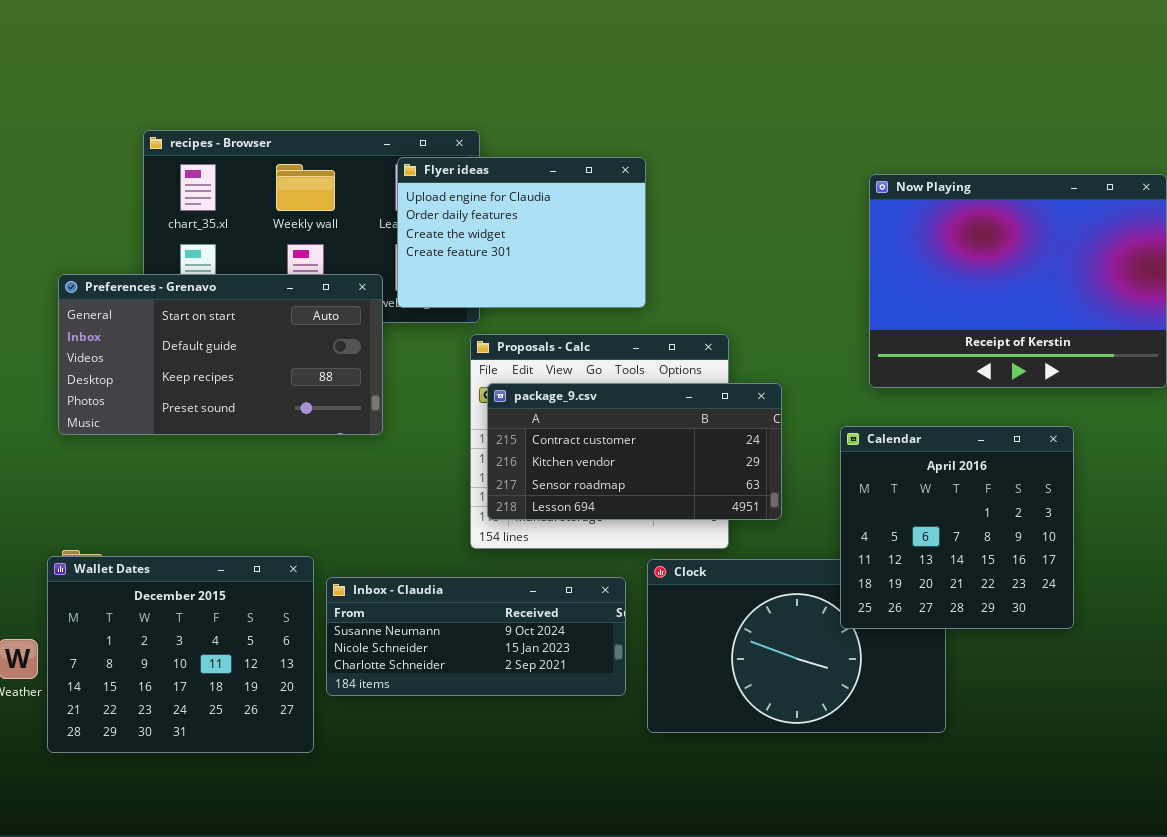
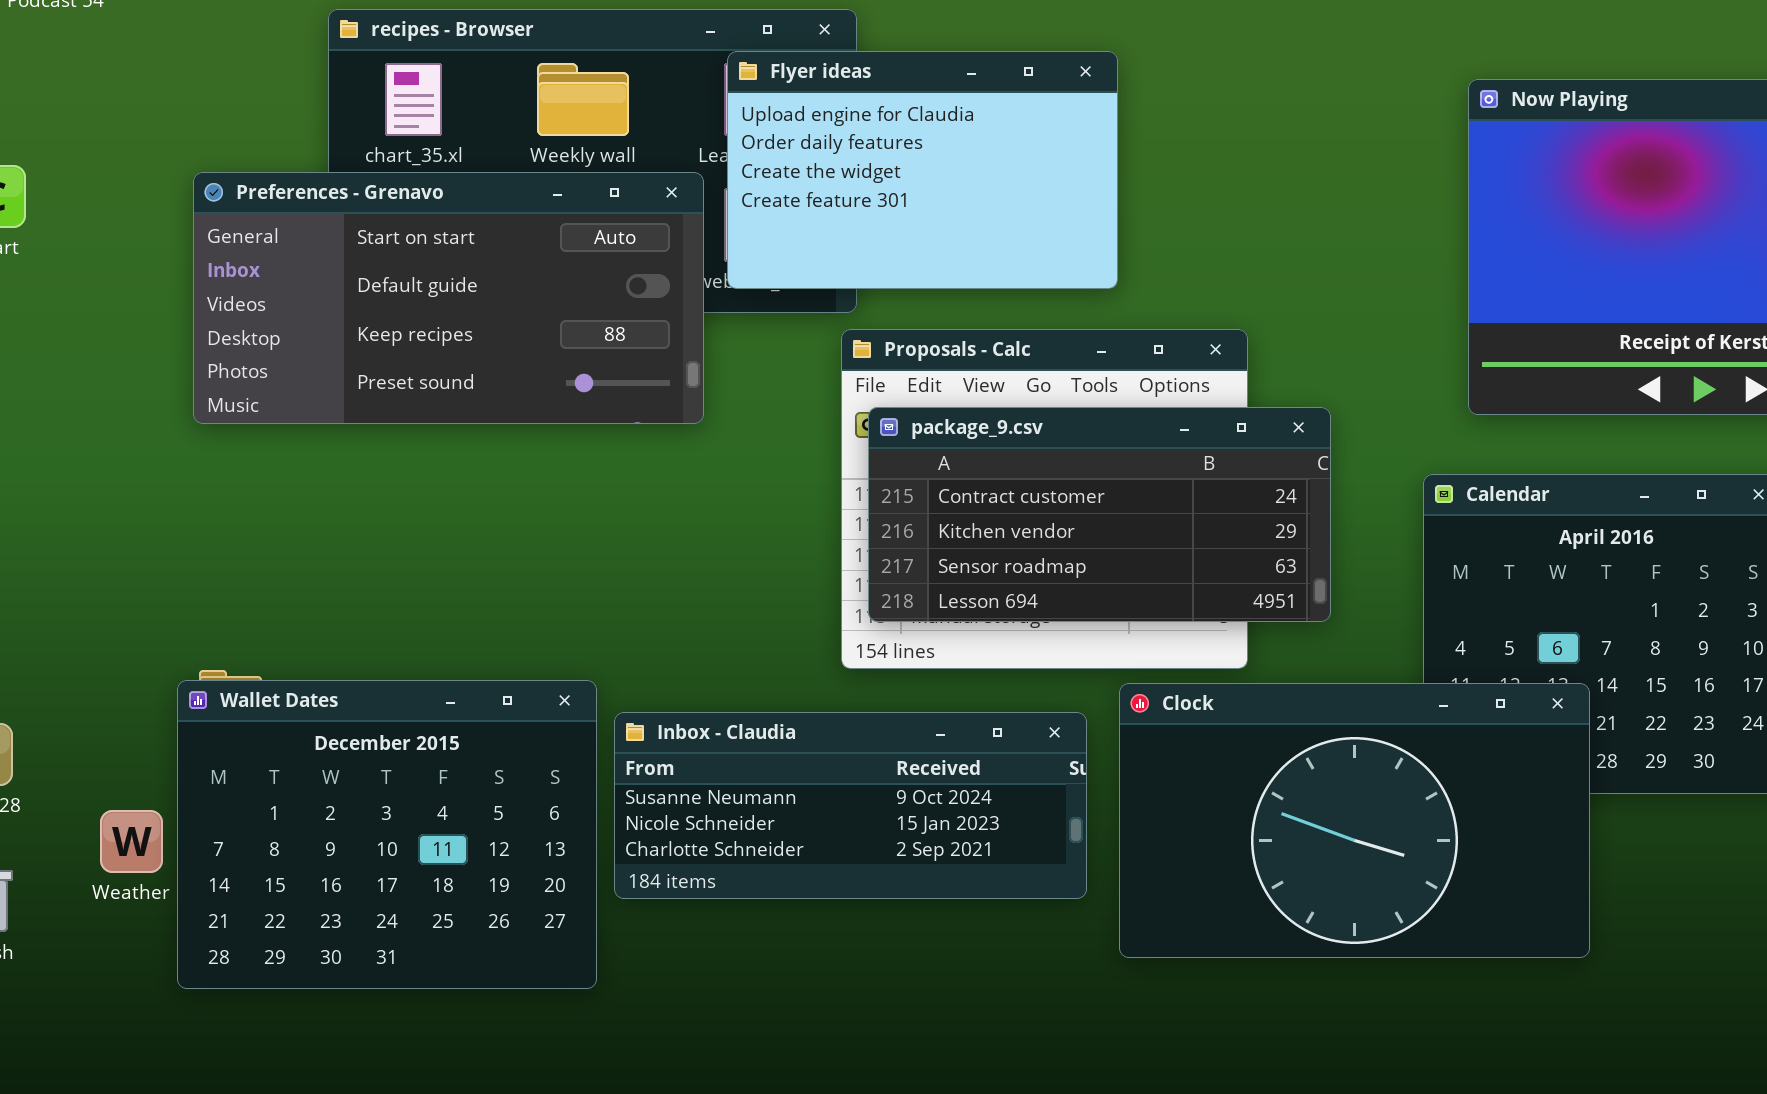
Preferences - Grenavo: [58,274,383,435] -> [193,172,704,424], moved
Clock: [647,559,946,733] -> [1119,683,1590,958], raised

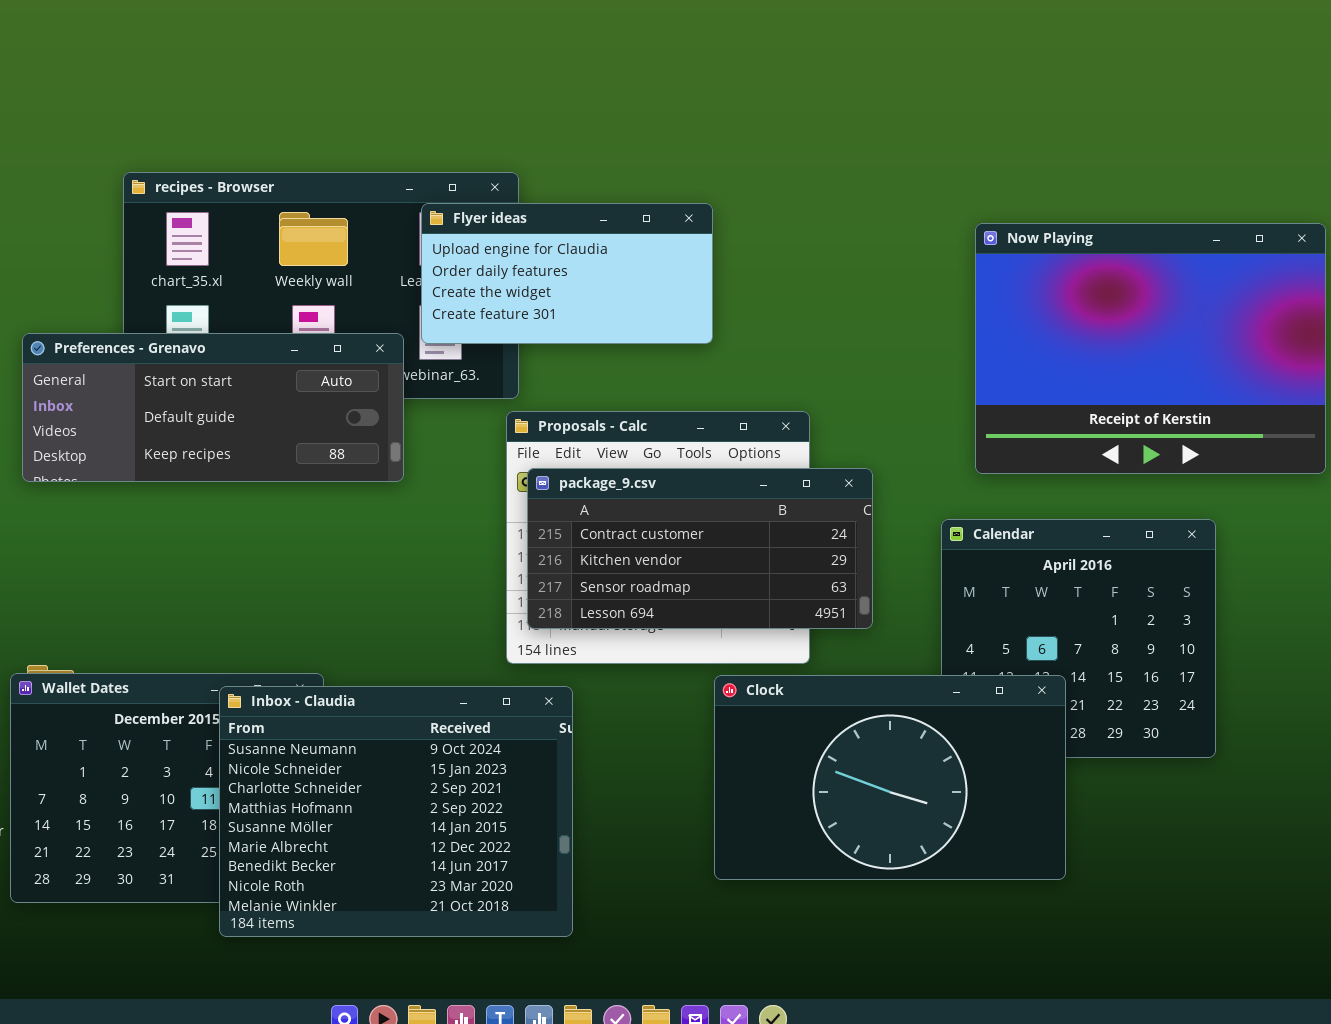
Flyer ideas: [727,51,1118,289] -> [421,203,713,344], resized
Preferences - Grenavo: [193,172,704,424] -> [22,333,404,482], resized
Inbox - Claudia: [614,712,1087,899] -> [219,686,573,937], moved, resized

